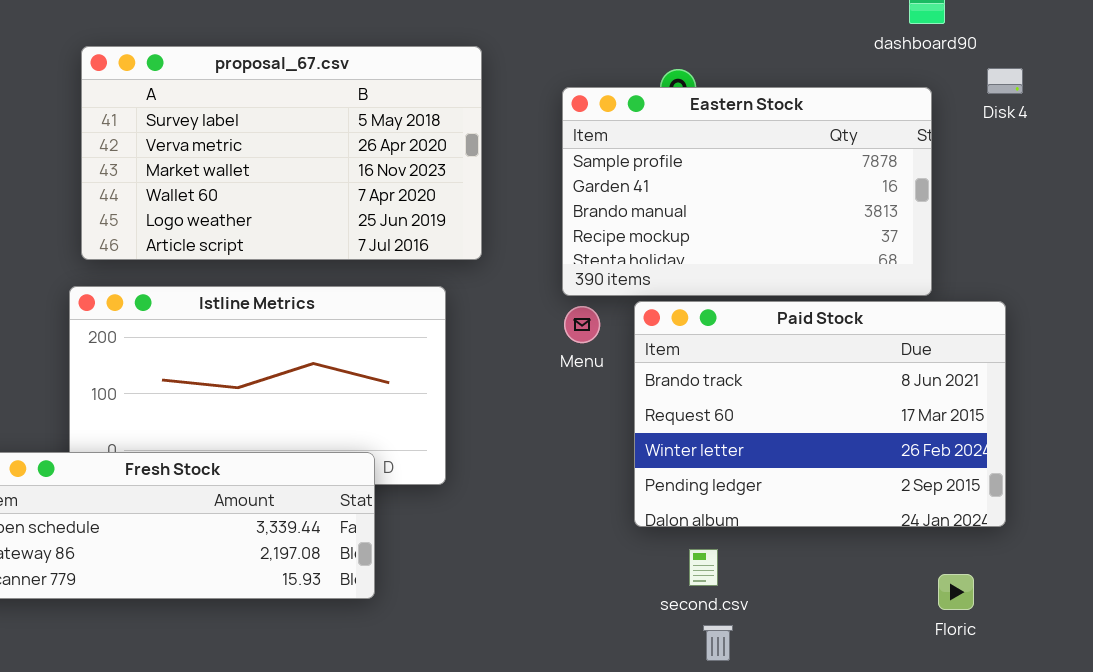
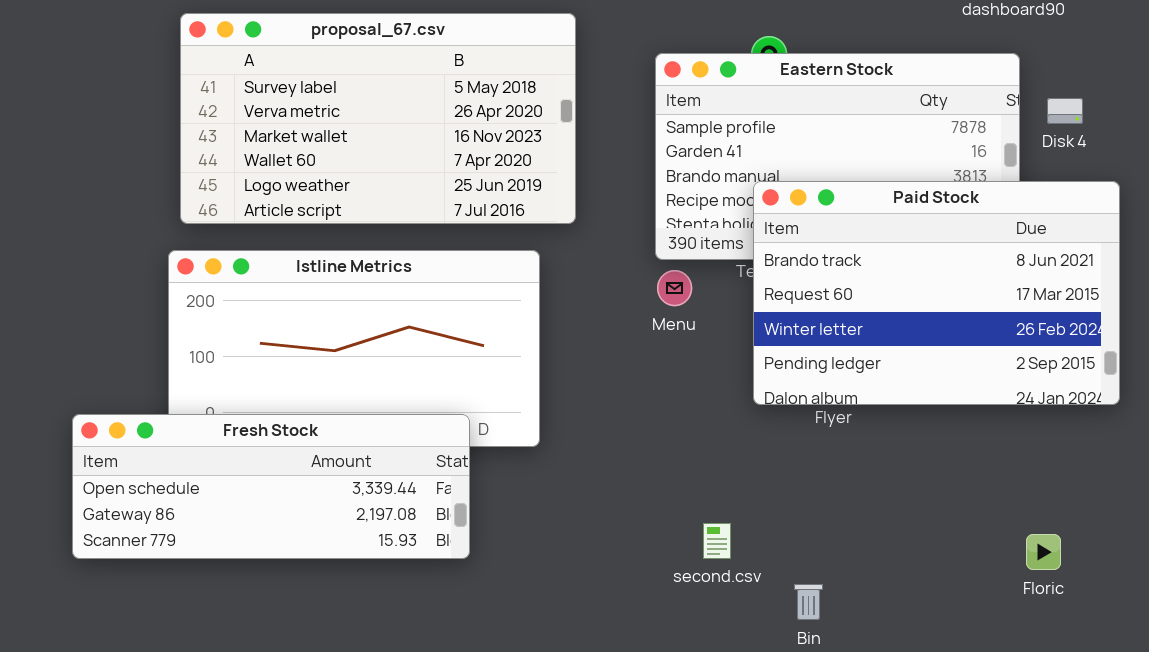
Disk 4: [987,68,1023,94] -> [1047,98,1083,124], moved
Paid Stock: [634,301,1006,527] -> [753,181,1120,405], moved
second.csv: [689,549,718,586] -> [703,523,731,559], moved

